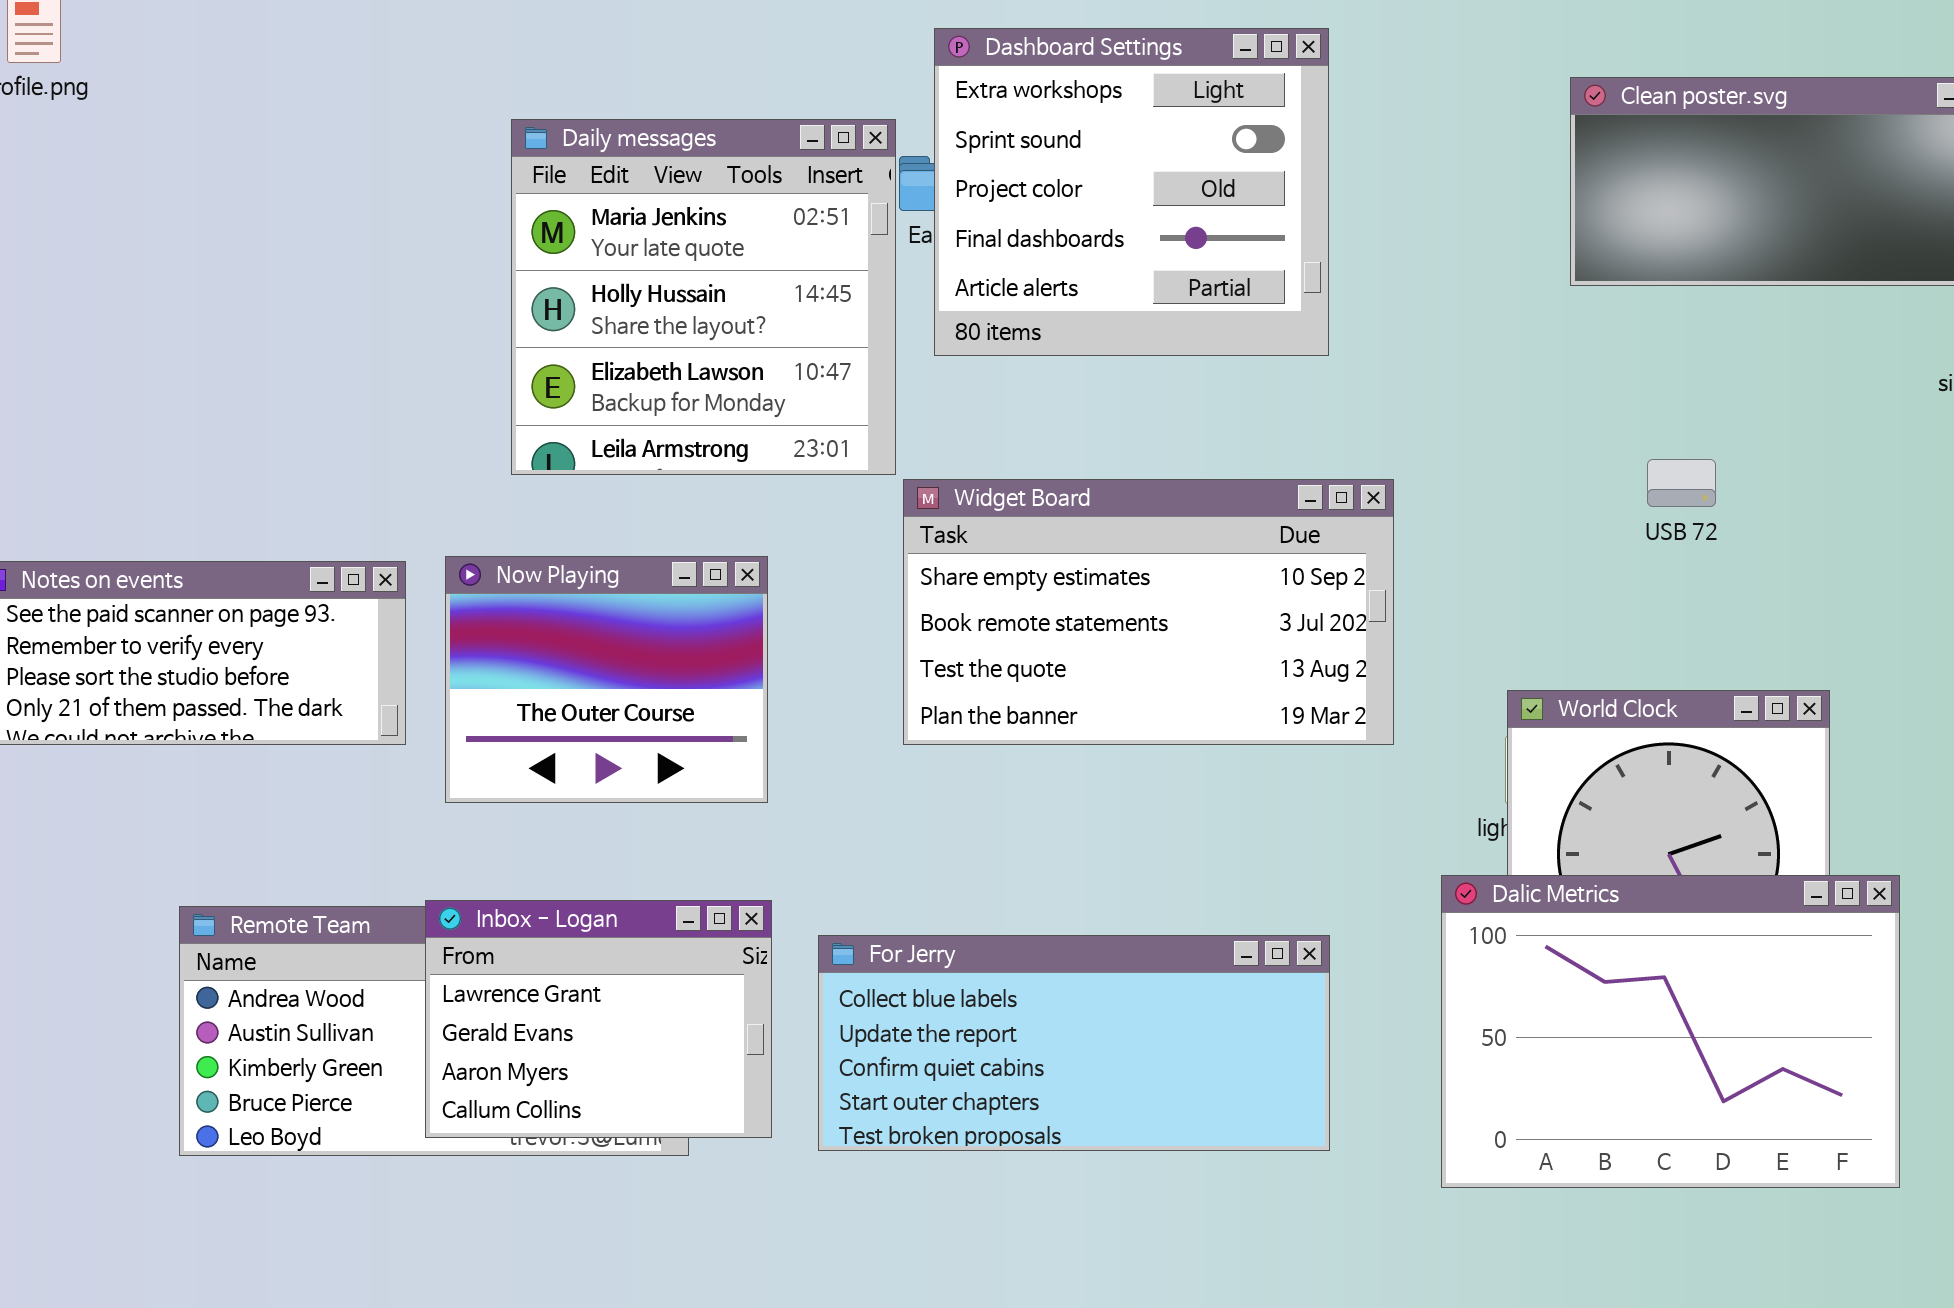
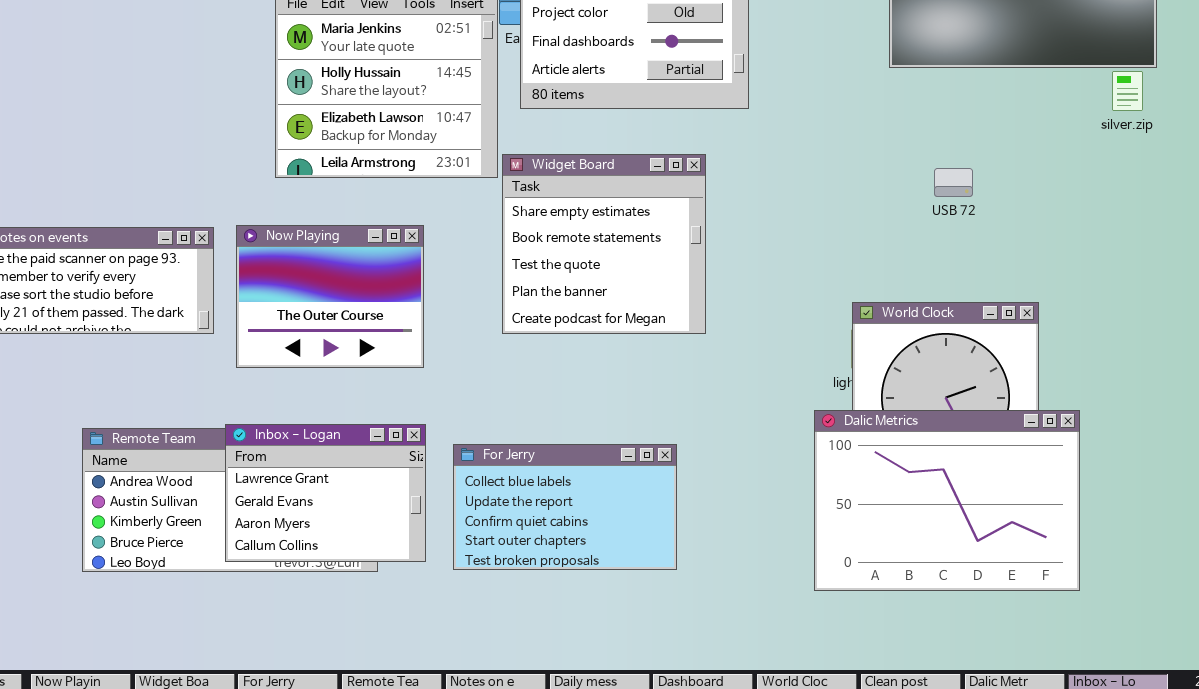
Widget Board: [903,479,1394,745] -> [502,154,706,334], resized
For Jerry: [818,935,1330,1151] -> [453,444,677,570], resized

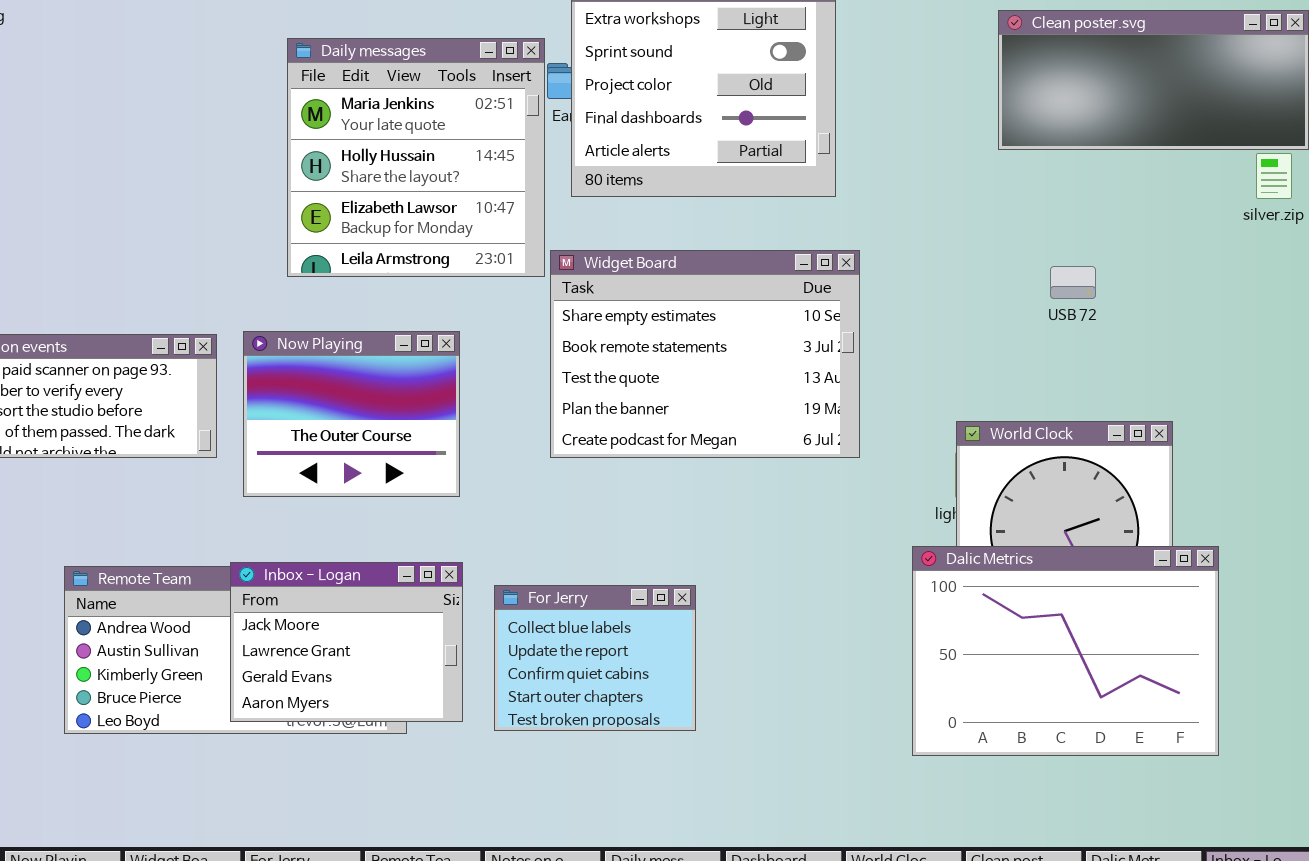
Widget Board: [502,154,706,334] -> [550,250,860,458], resized
Inbox - Logan: [225,424,426,562] -> [230,562,463,722], scrolled up 1 row
For Jerry: [453,444,677,570] -> [494,585,696,731], resized

